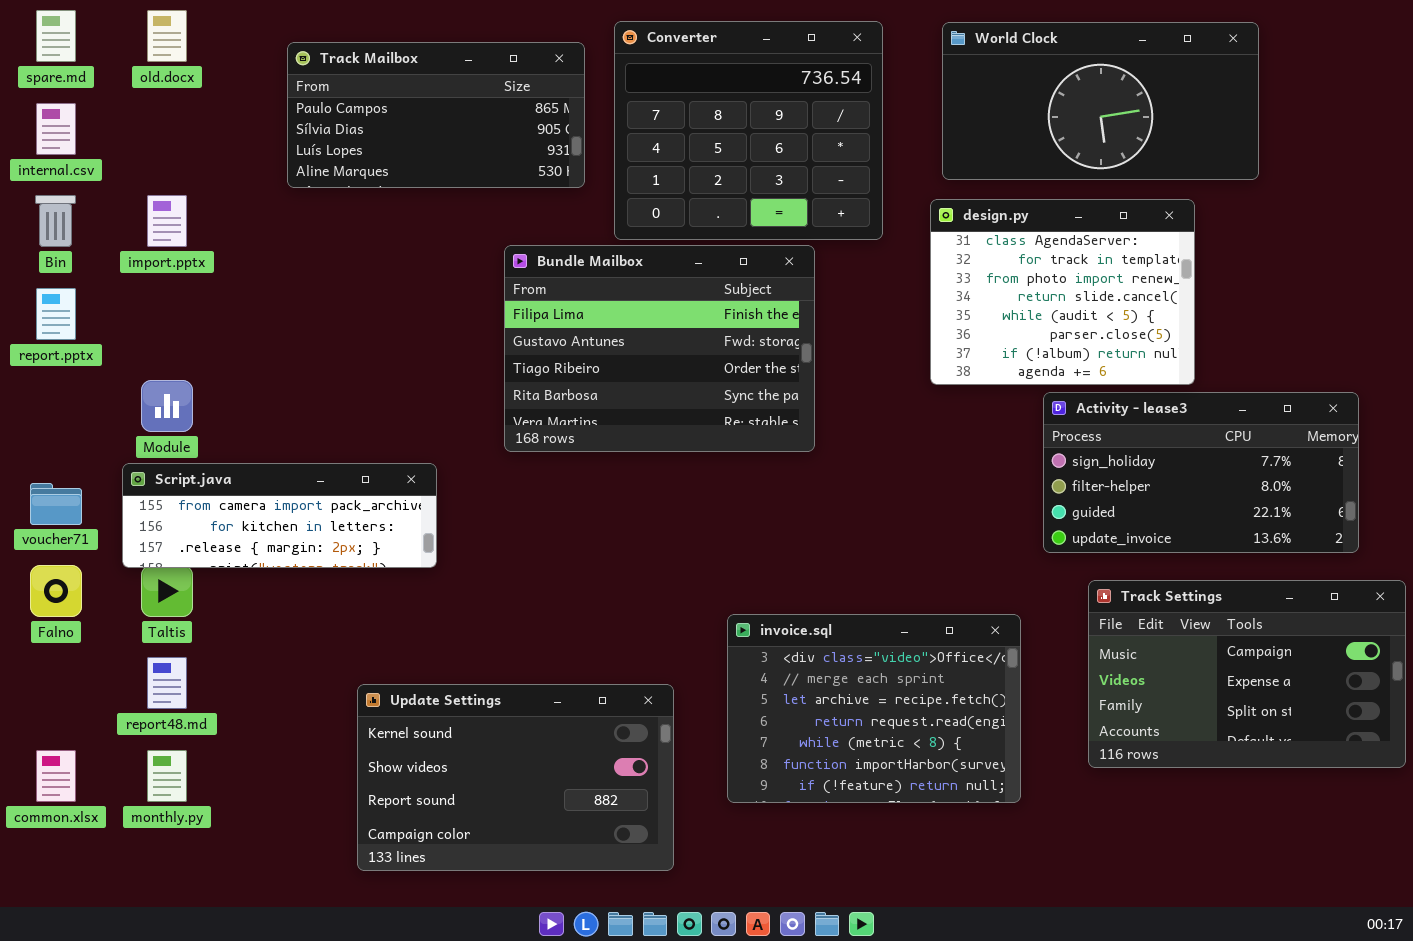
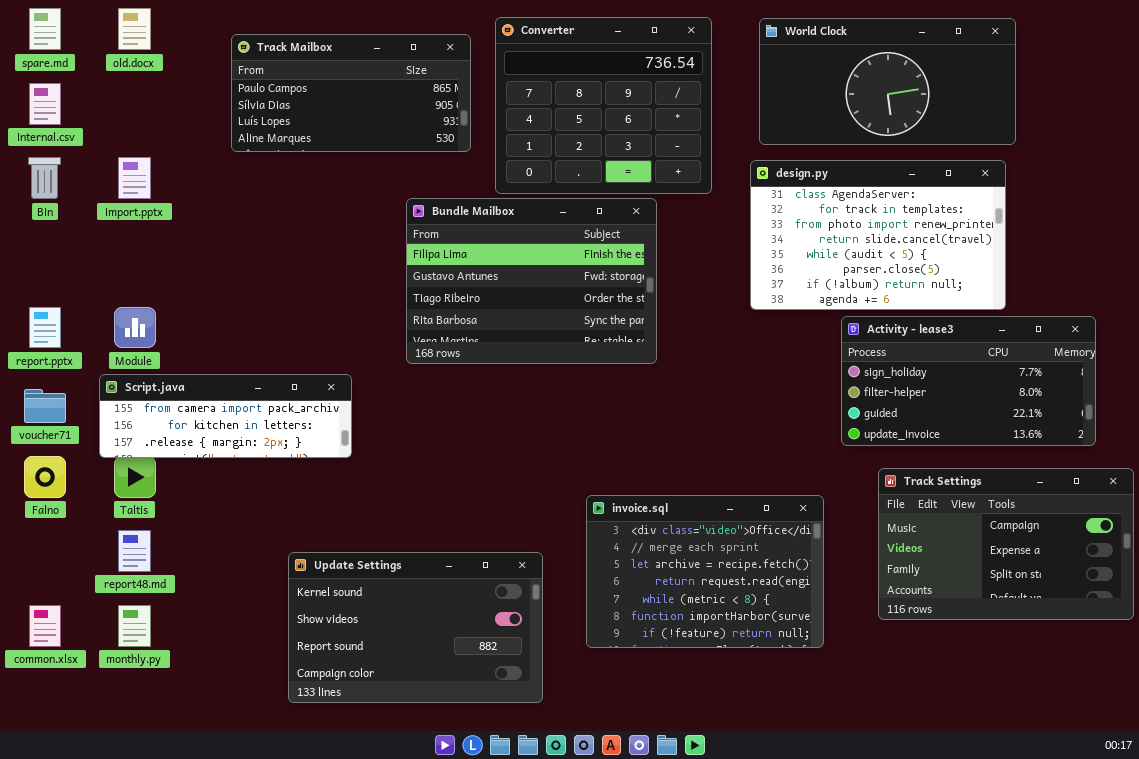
design.py: [930,199,1195,385] -> [750,160,1006,310], resized
report.pptx: [36,288,76,340] -> [29,307,61,348], moved

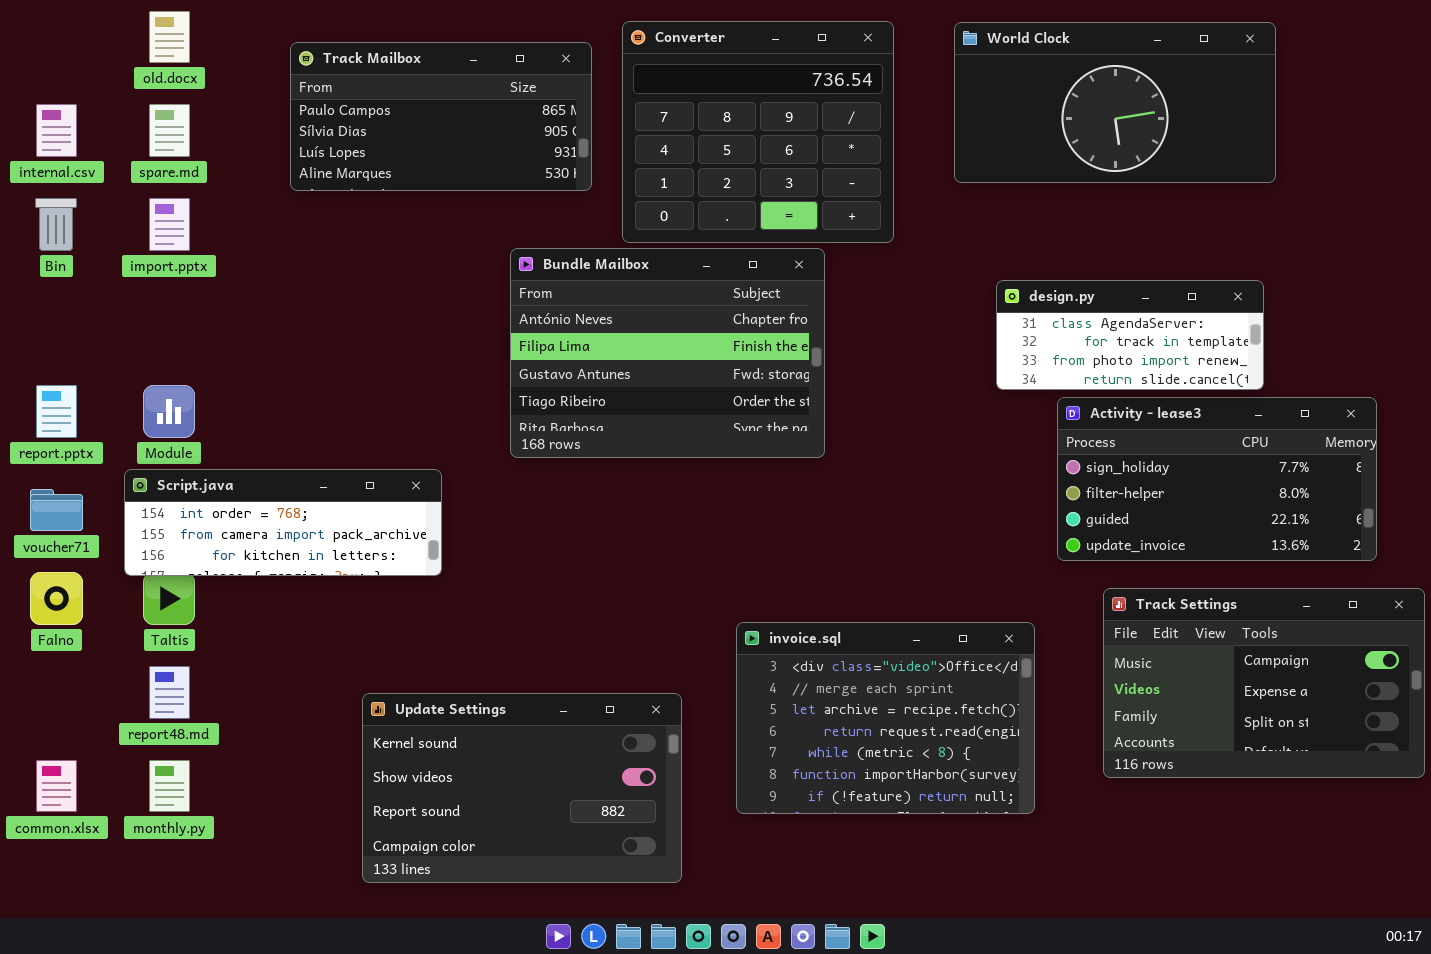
spare.md: [29,8,61,50] -> [149,104,190,157], moved
design.py: [750,160,1006,310] -> [996,280,1264,390], resized
Bundle Mailbox: [406,198,657,364] -> [510,248,825,458], scrolled up 1 row
Script.java: [99,374,352,458] -> [124,469,442,576], scrolled up 1 row

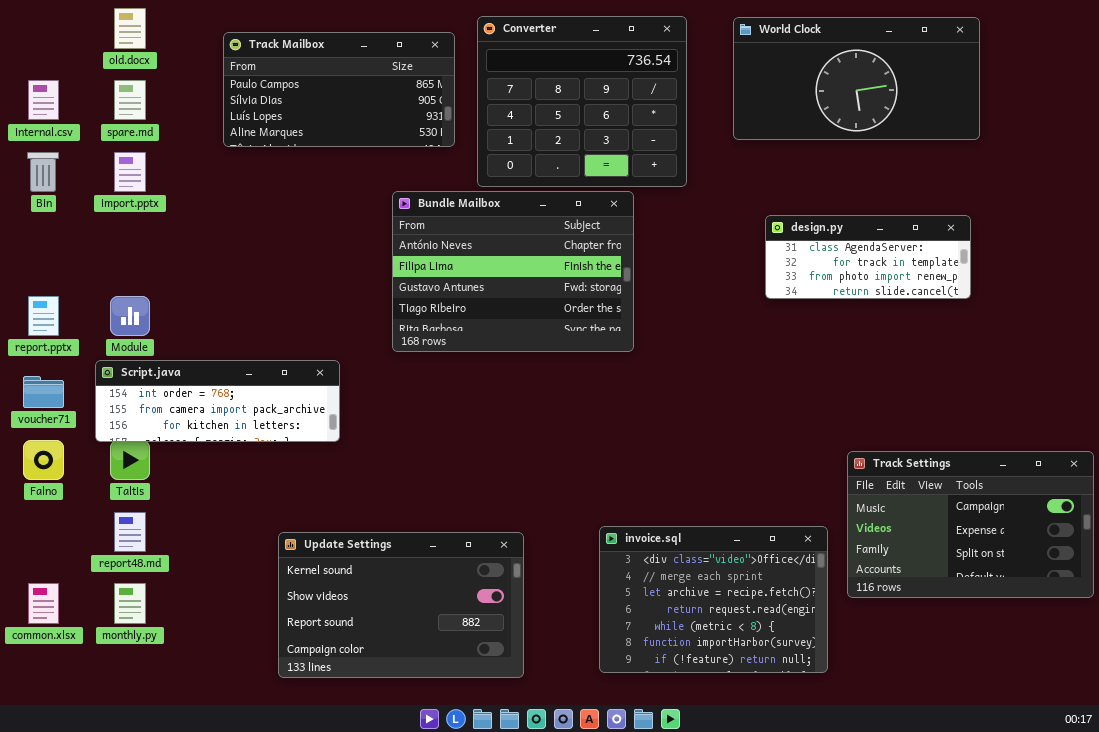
Activity - lease3: [1057,397,1377,561] -> none, closed
invoice.sql: [736,622,1035,814] -> [599,526,828,673], moved

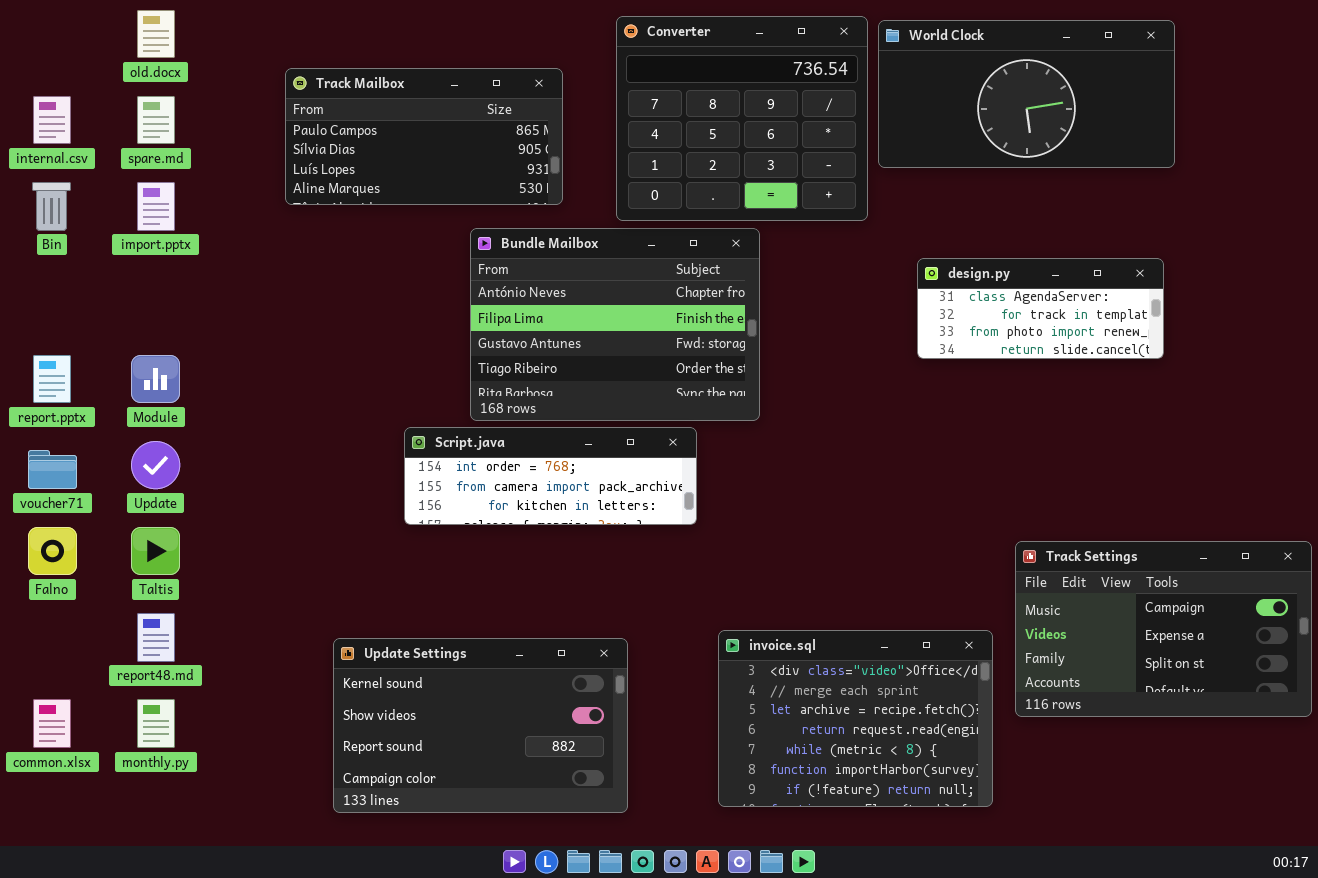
Converter: [477,16,687,187] -> [616,16,868,221], moved
Track Mailbox: [223,32,455,147] -> [285,68,563,205], moved
Script.java: [95,360,340,442] -> [404,427,697,525], moved

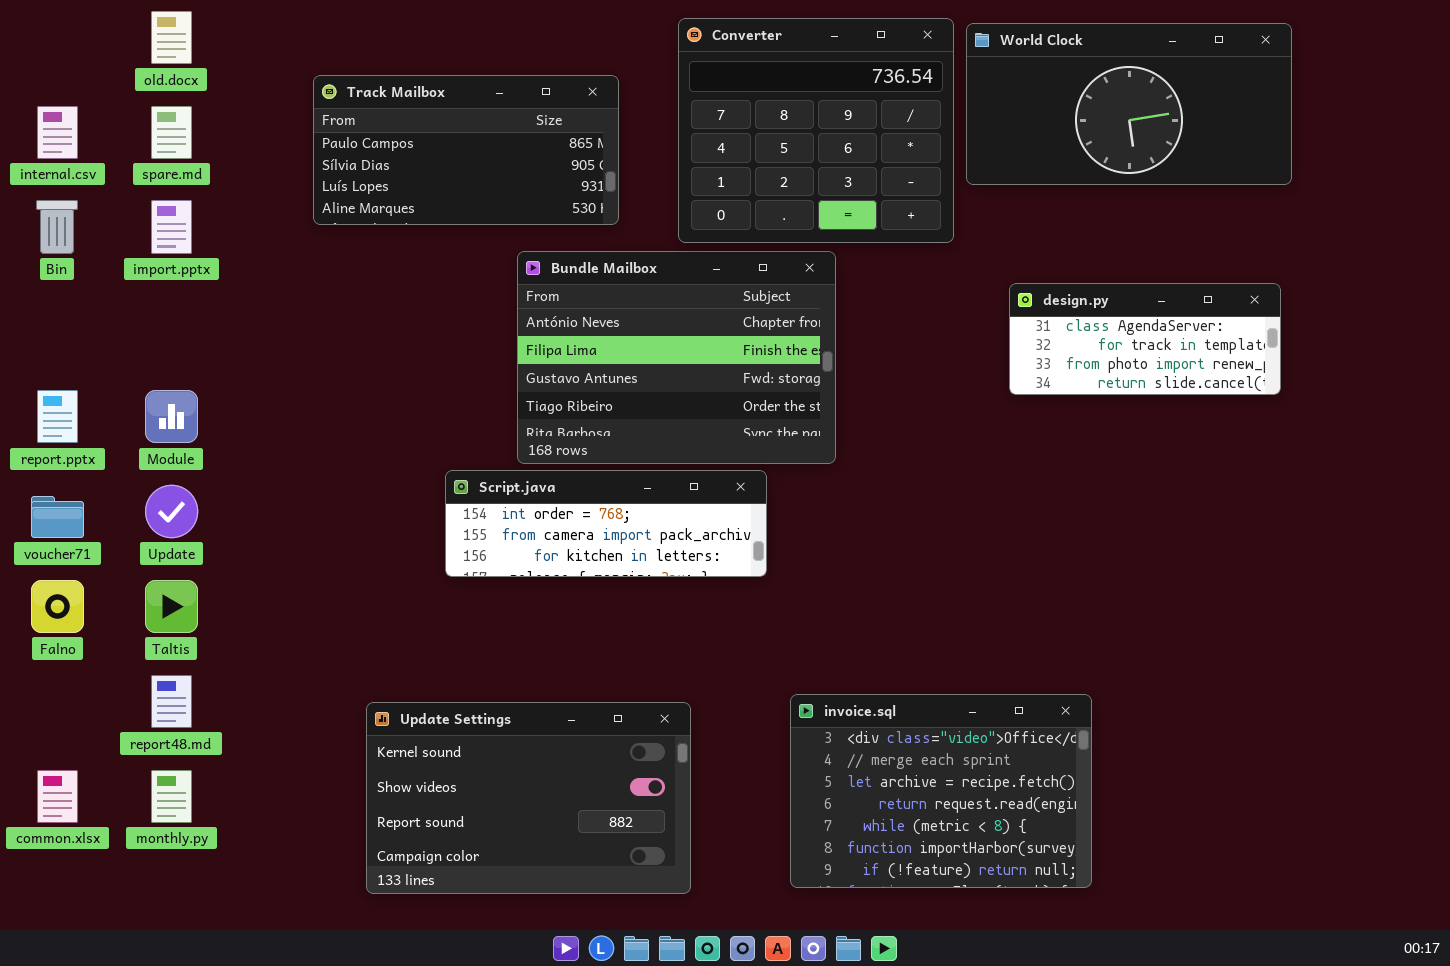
Track Settings: [1015,541,1312,717] -> none, closed

